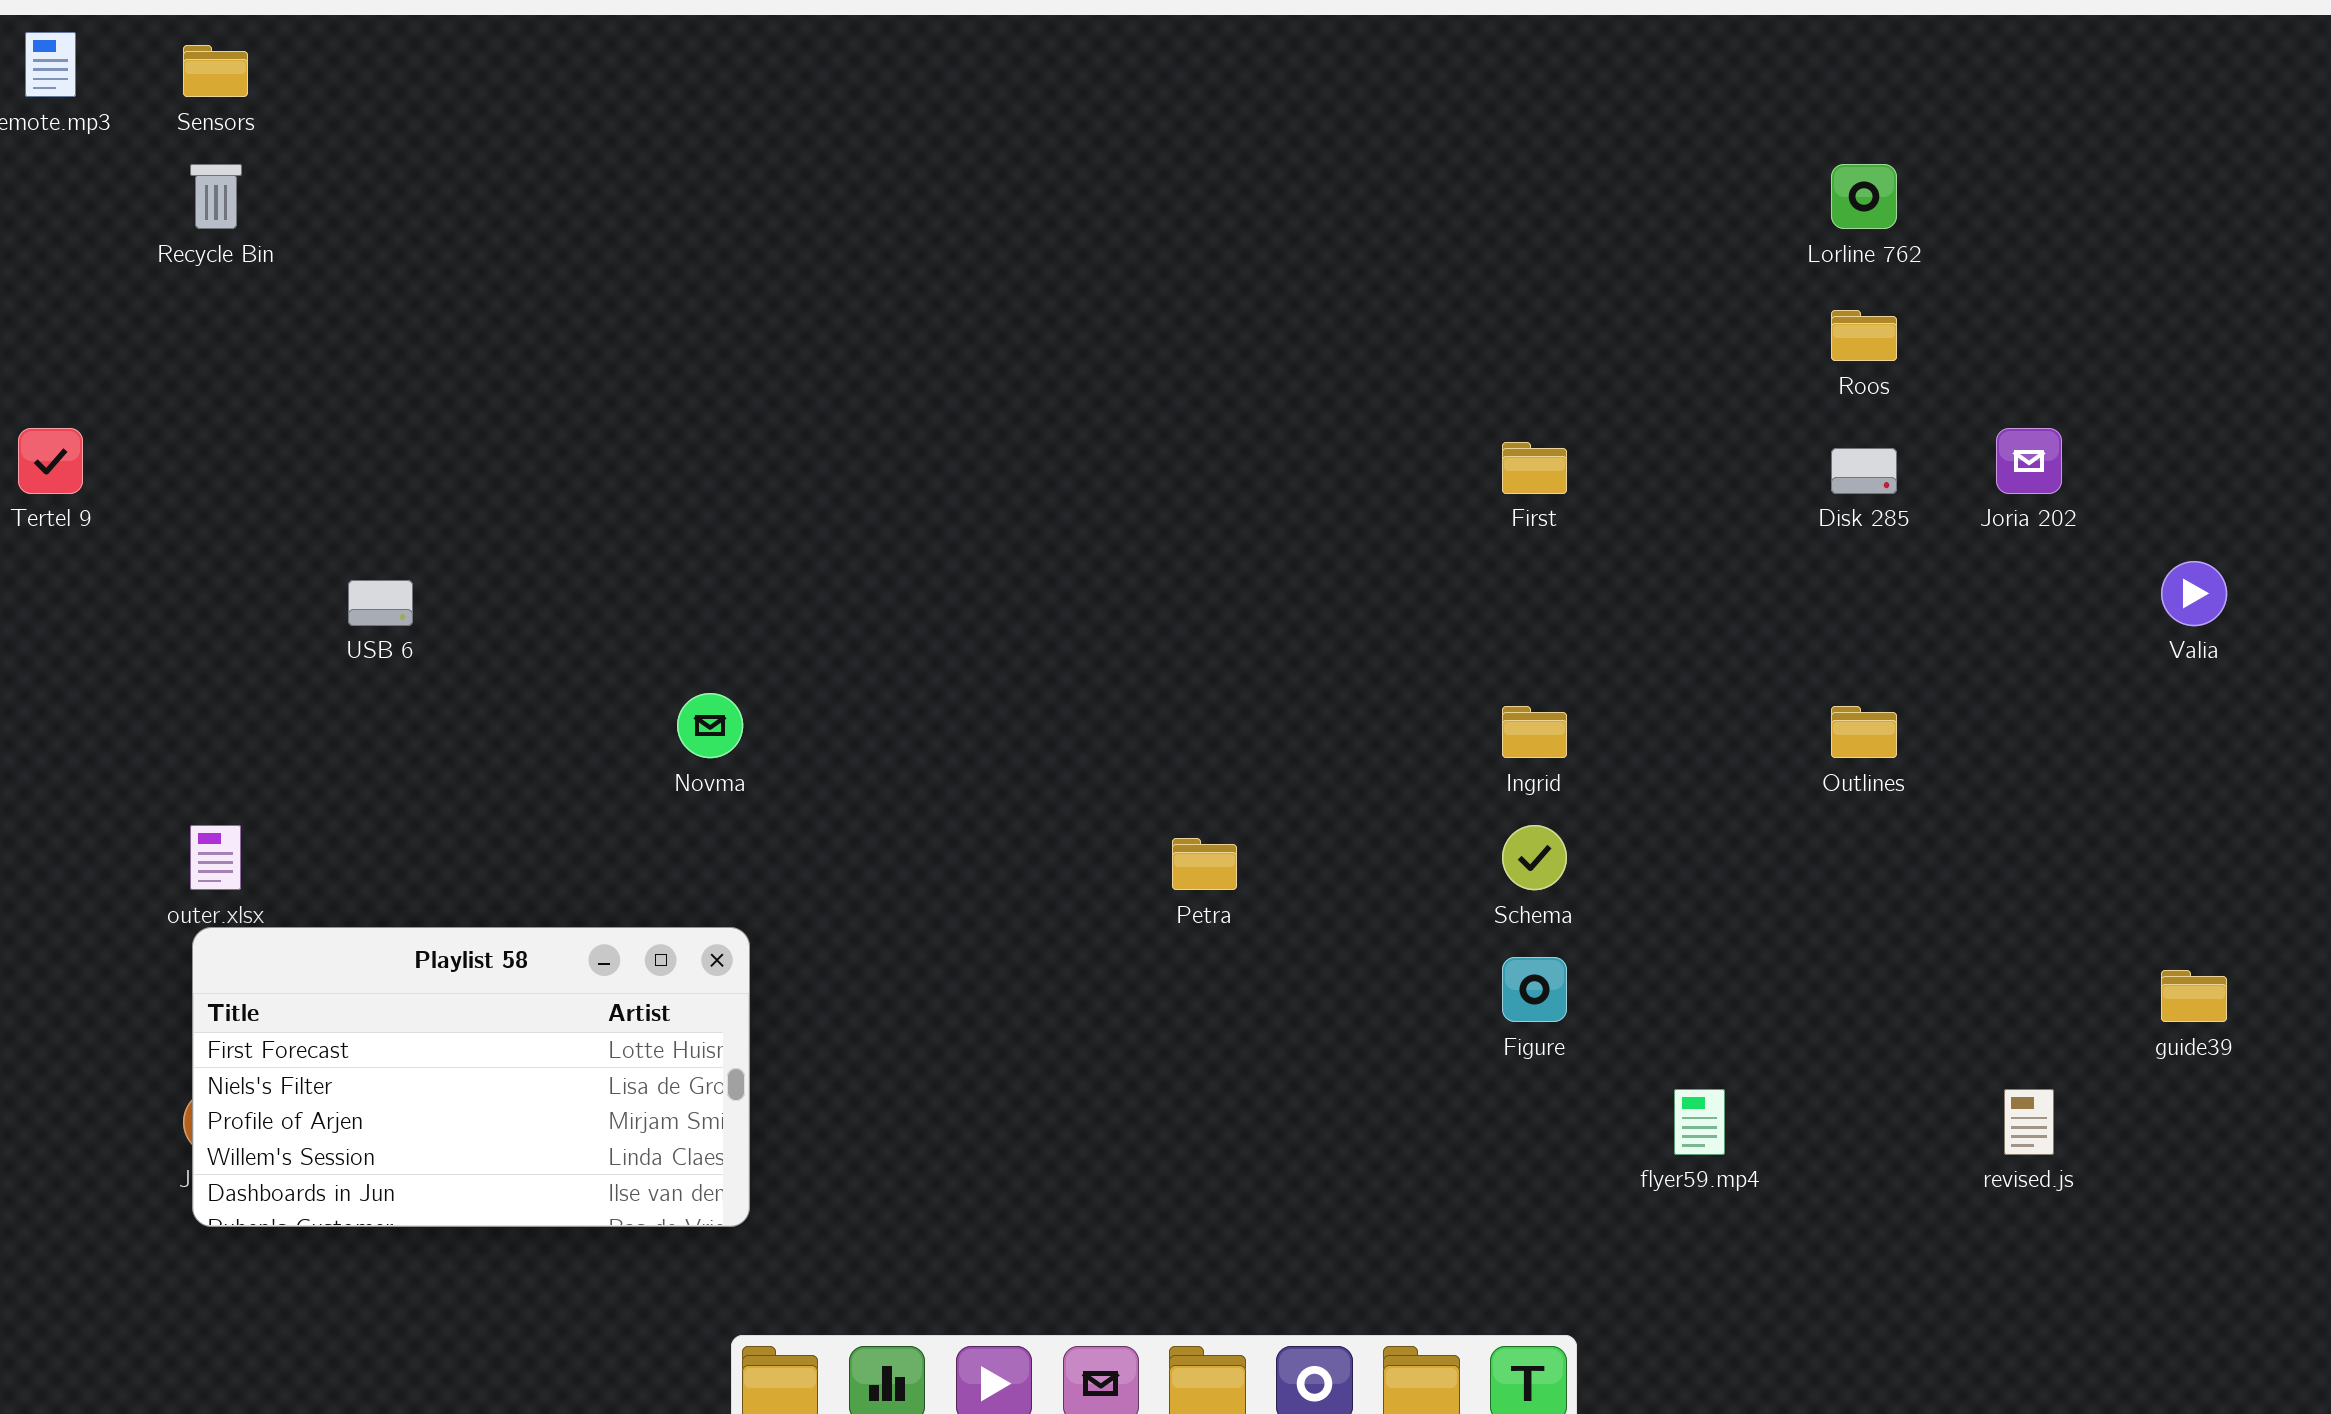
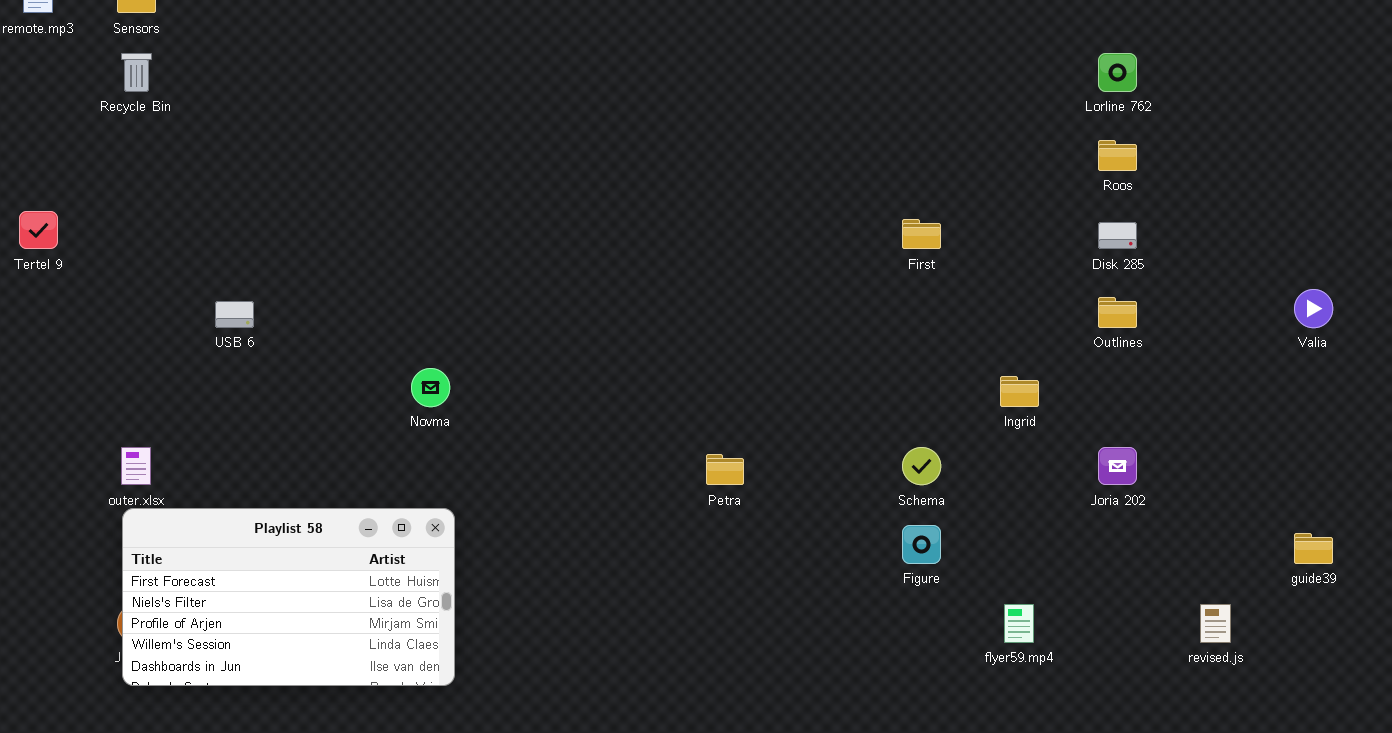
Joria 202: [1996,428,2062,494] -> [1098,447,1137,485], moved
Ingrid: [1502,706,1567,758] -> [1000,376,1039,407], moved
Outlines: [1831,706,1897,758] -> [1098,297,1137,328], moved

